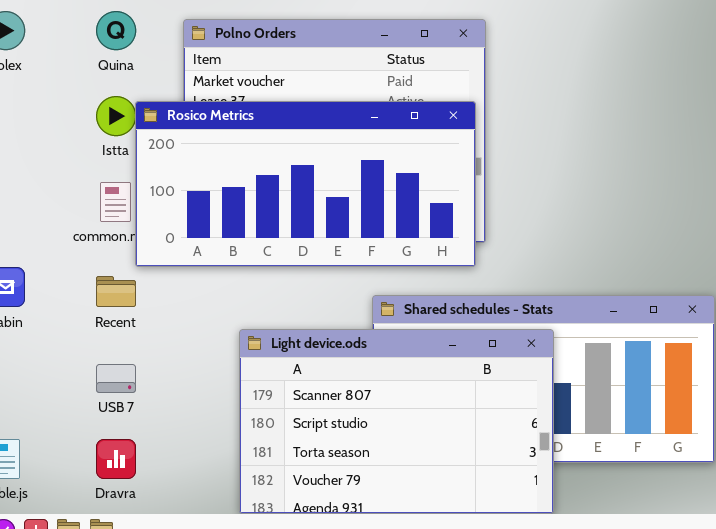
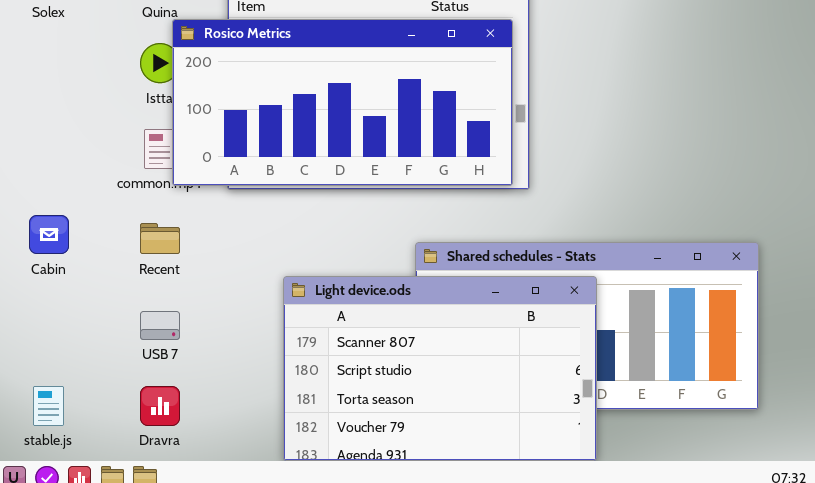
Rosico Metrics: [135,101,476,267] -> [172,19,513,186], moved

